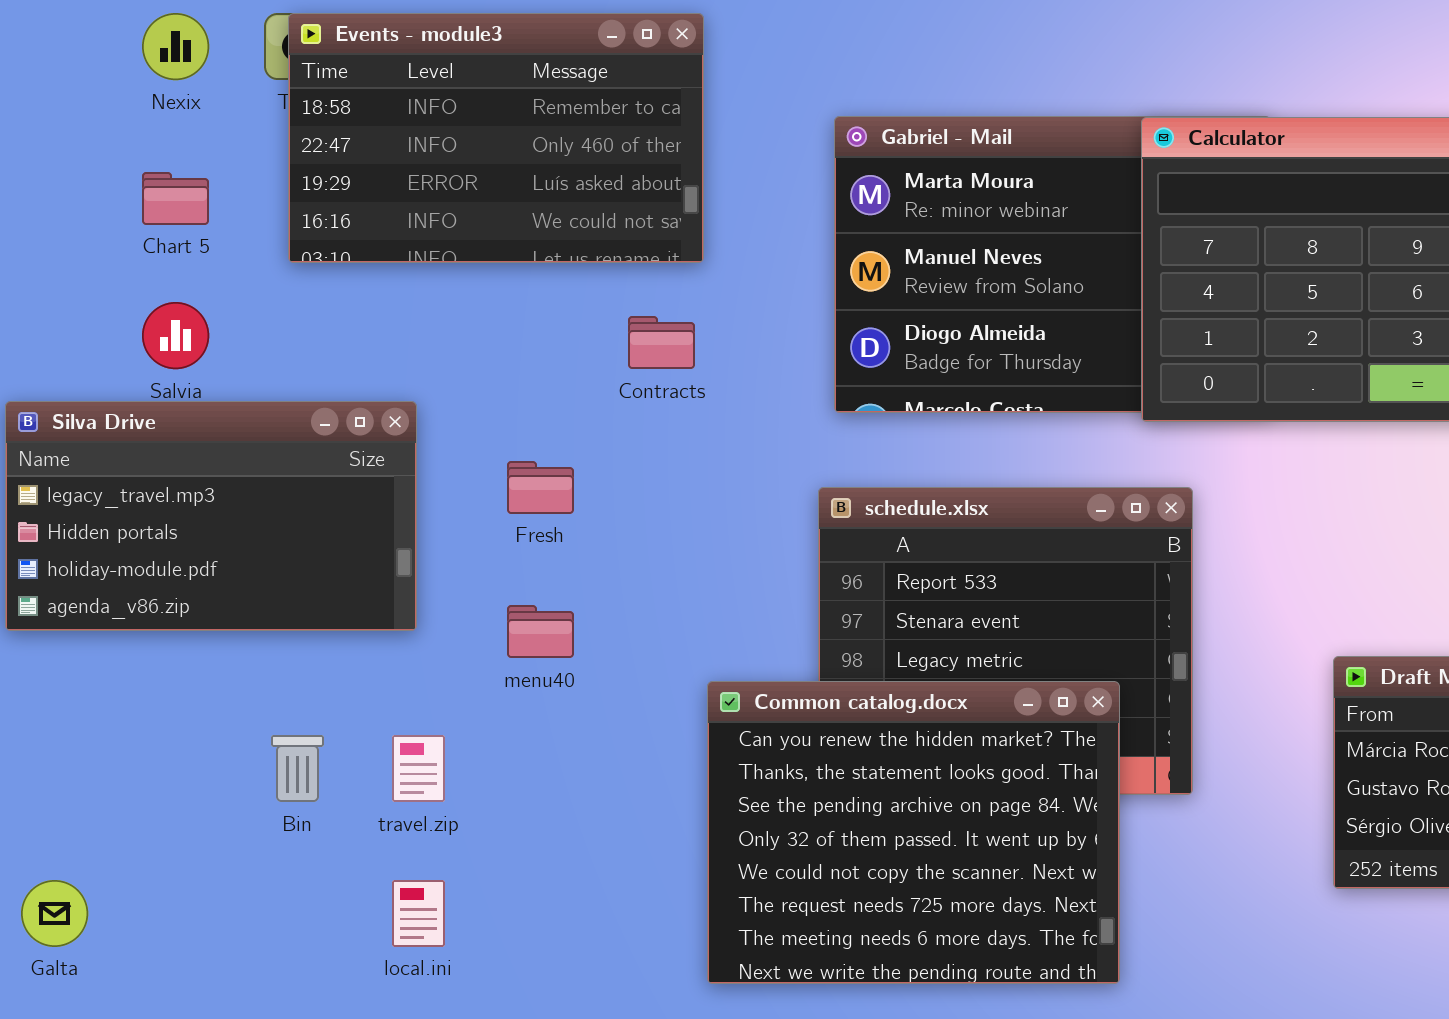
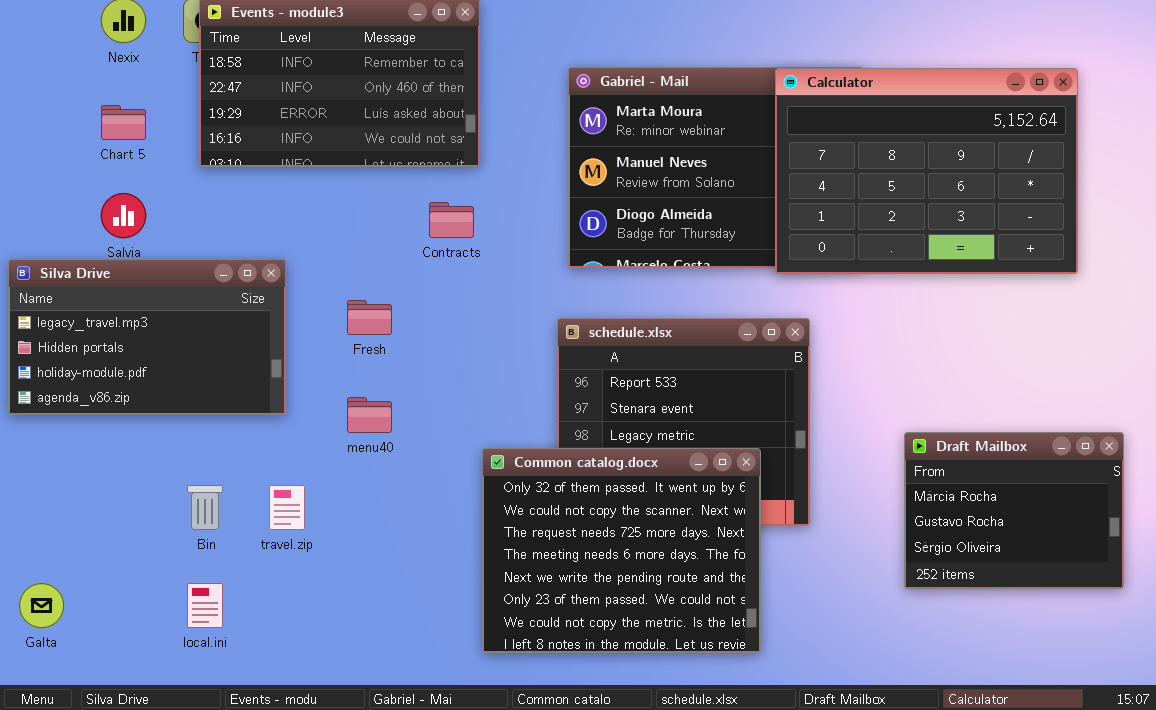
Common catalog.docx: [707,681,1120,984] -> [482,448,761,653], scrolled down 3 rows
local.ini: [392,880,445,947] -> [187,583,223,628], moved

